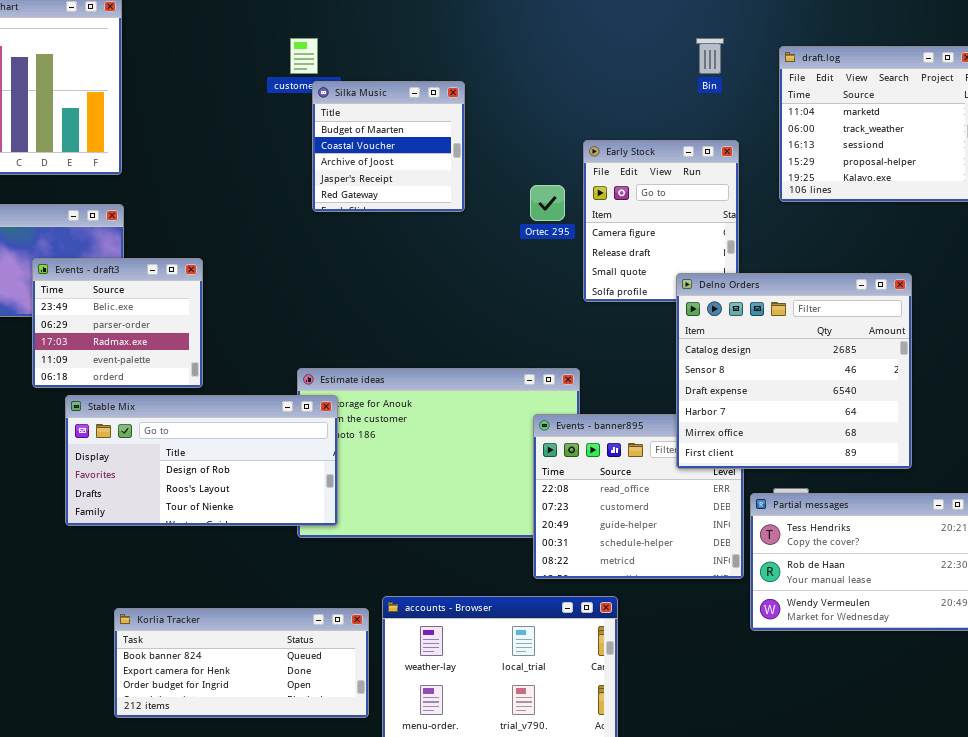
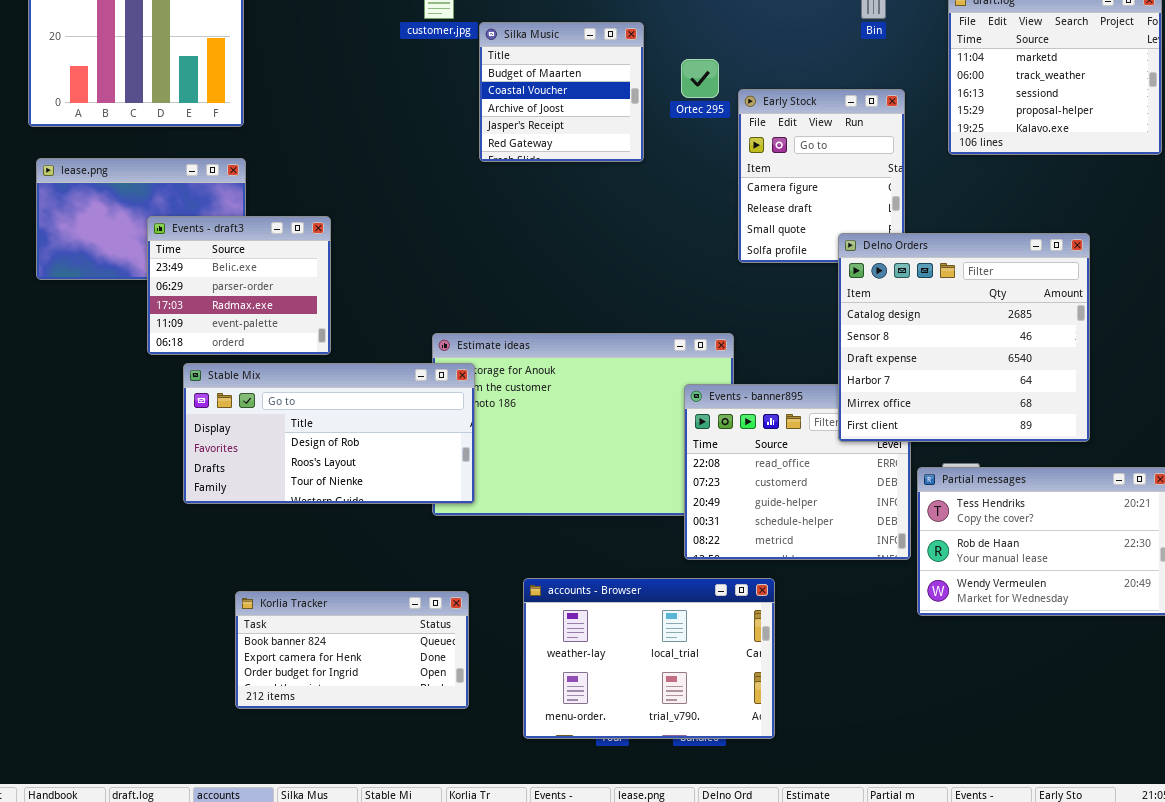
Silka Music: [312,81,465,212] -> [479,22,644,162], moved
Ortec 295: [530,185,565,221] -> [681,59,719,98], moved
Korlia Tracker: [114,608,369,718] -> [235,591,469,709], resized

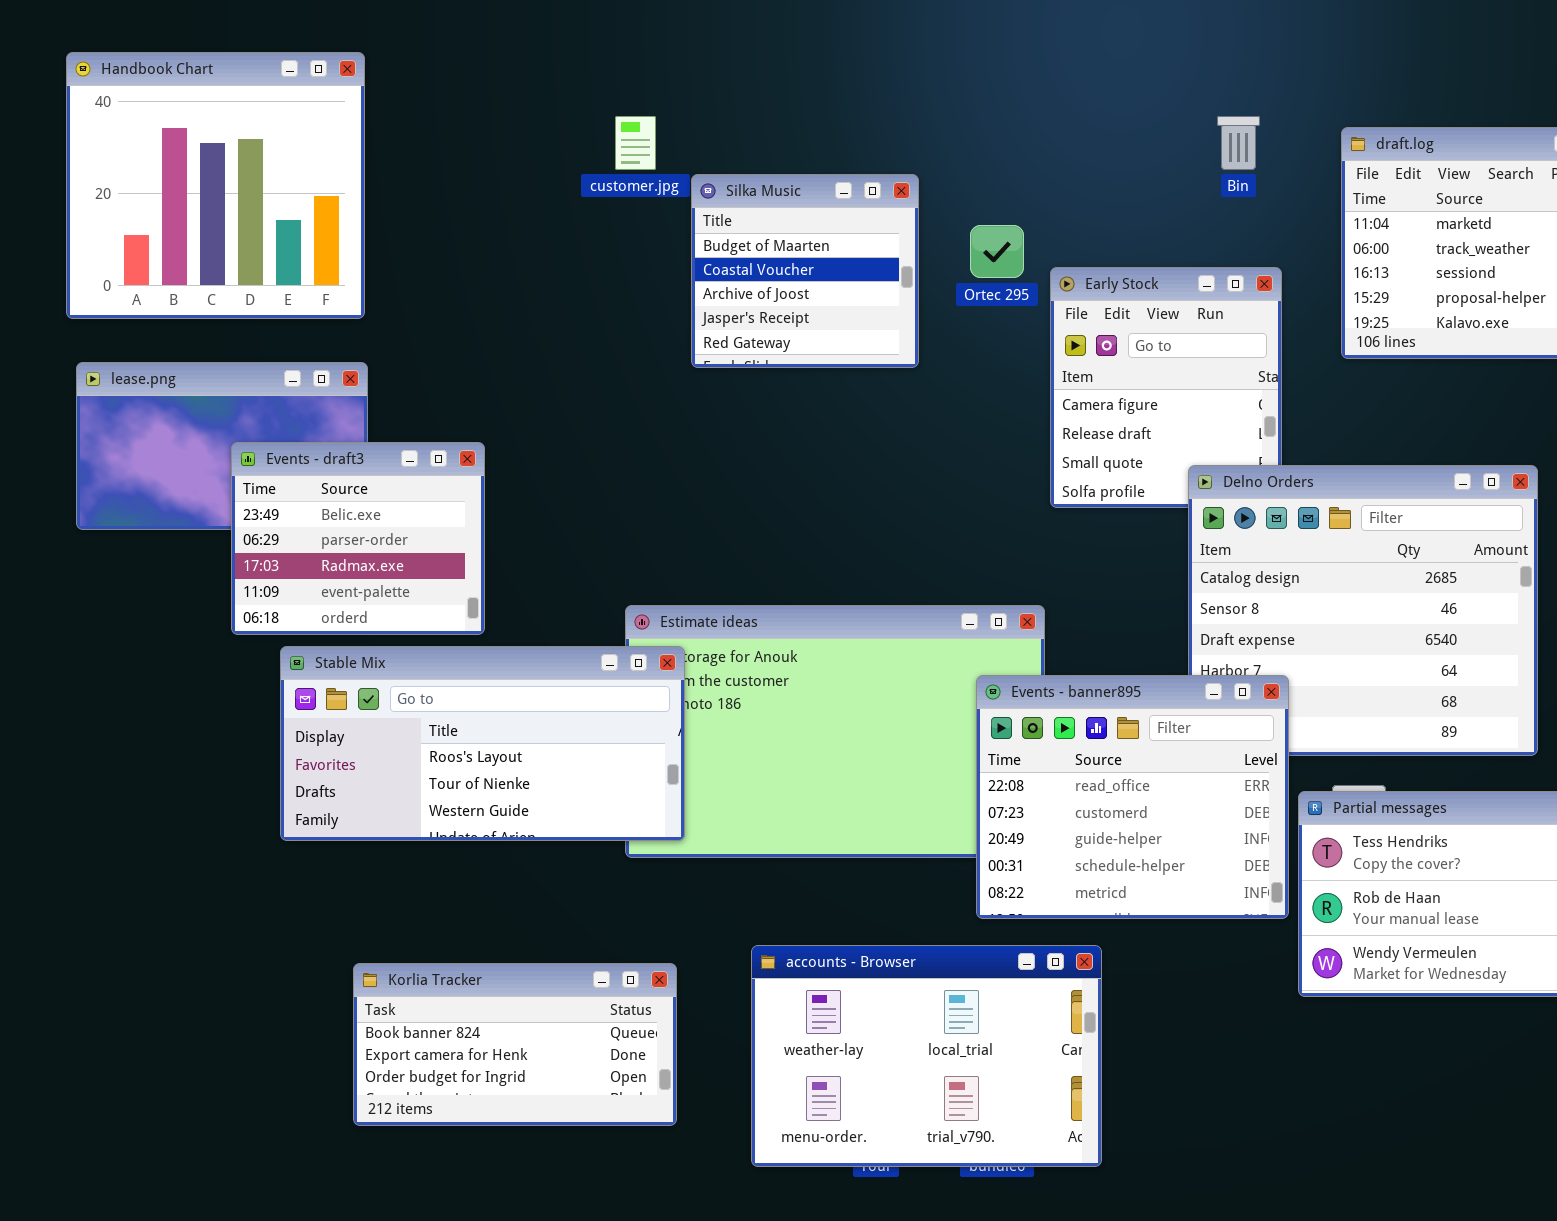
Stable Mix: [183,363,475,504] -> [280,646,685,841], scrolled down 1 row
Events - banner895: [684,384,911,560] -> [976,675,1289,919], raised

